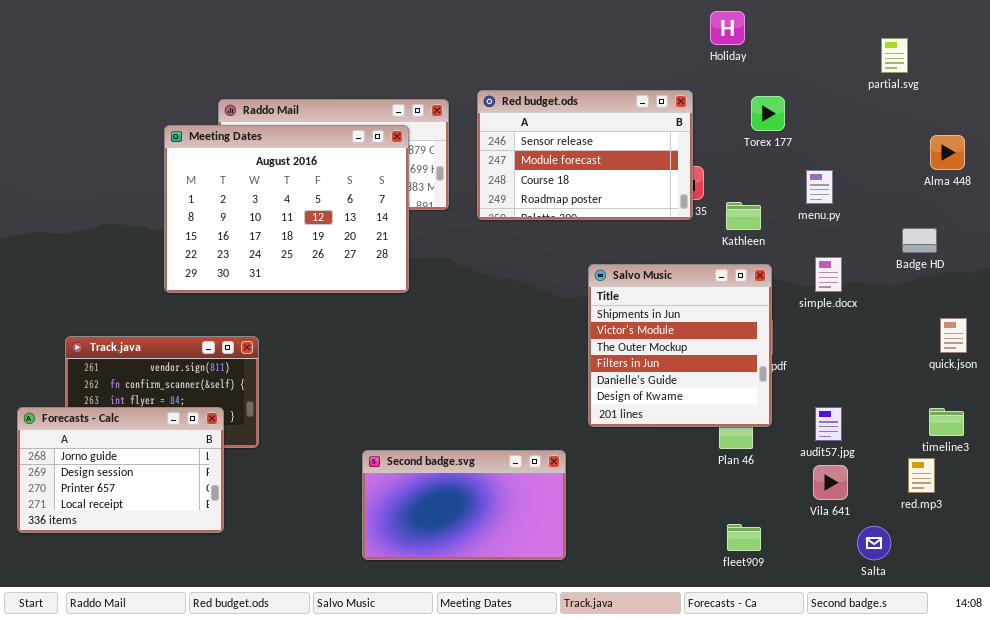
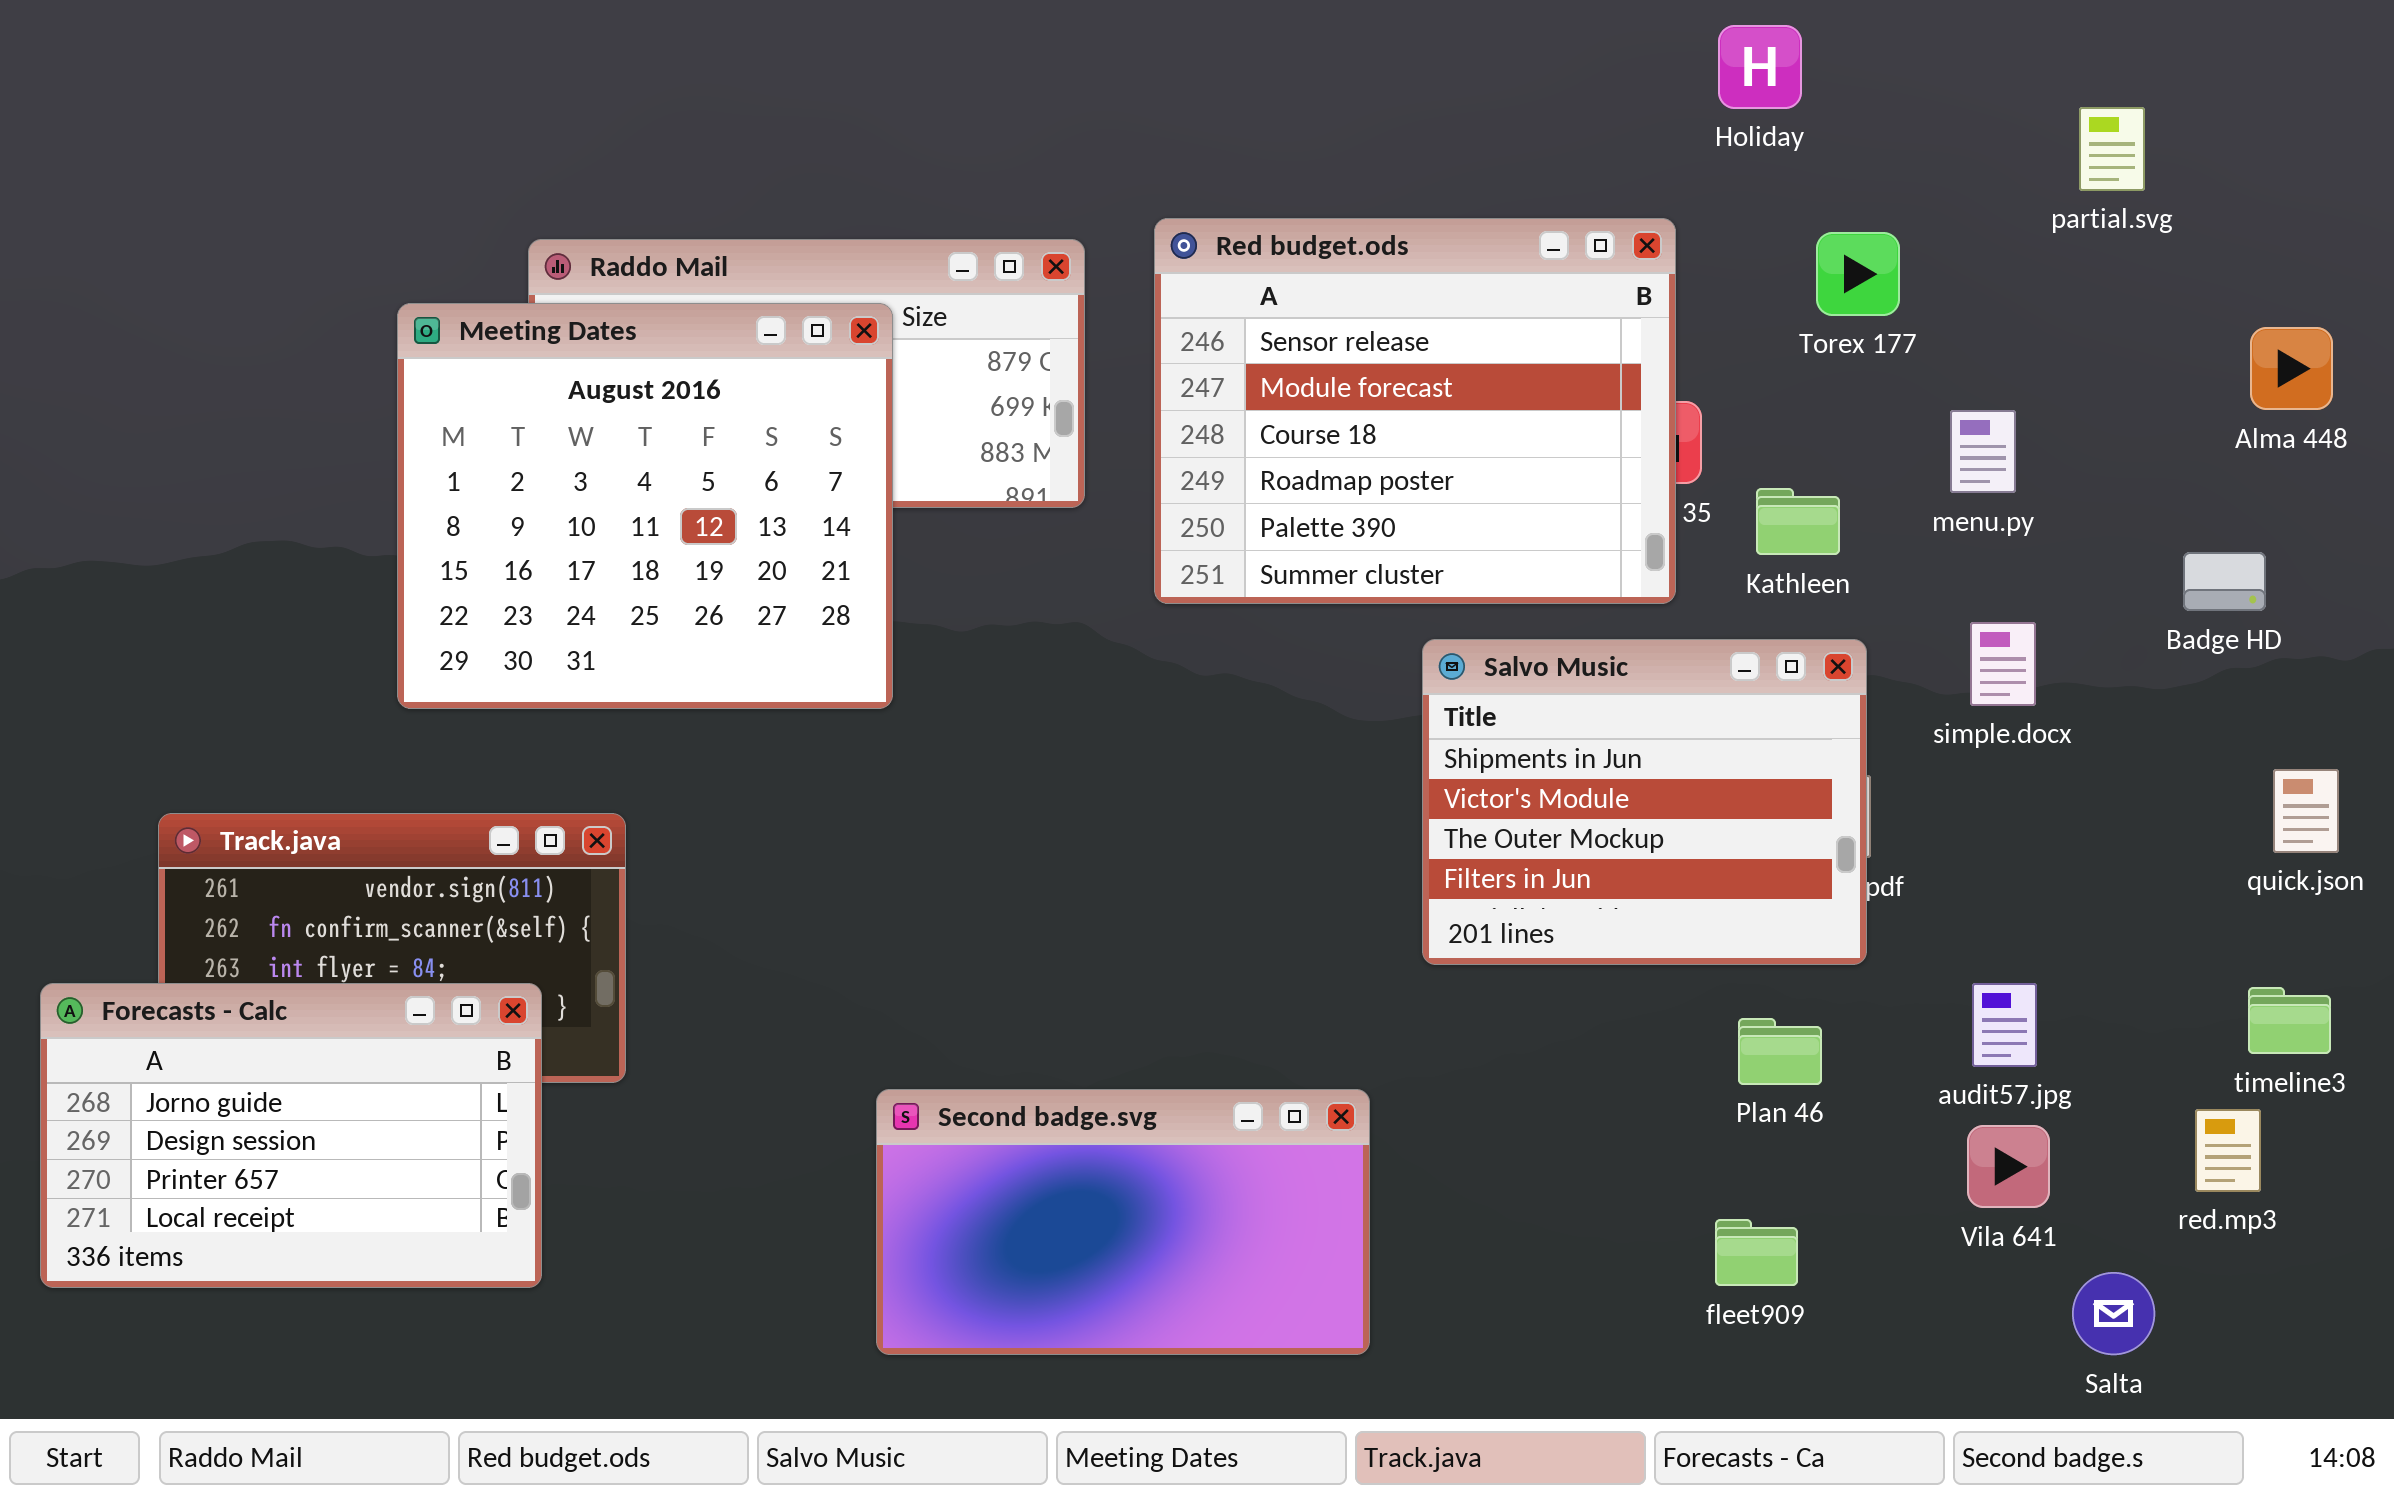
partial.svg: [881,38,908,73] -> [2079,107,2145,191], moved
Red budget.ods: [477,90,693,220] -> [1154,218,1676,604], resized
Meeting Dates: [164,125,409,293] -> [397,303,893,709], resized
Salvo Music: [588,264,772,427] -> [1422,639,1867,965], resized
fleet909: [727,524,761,551] -> [1715,1219,1798,1286], moved

